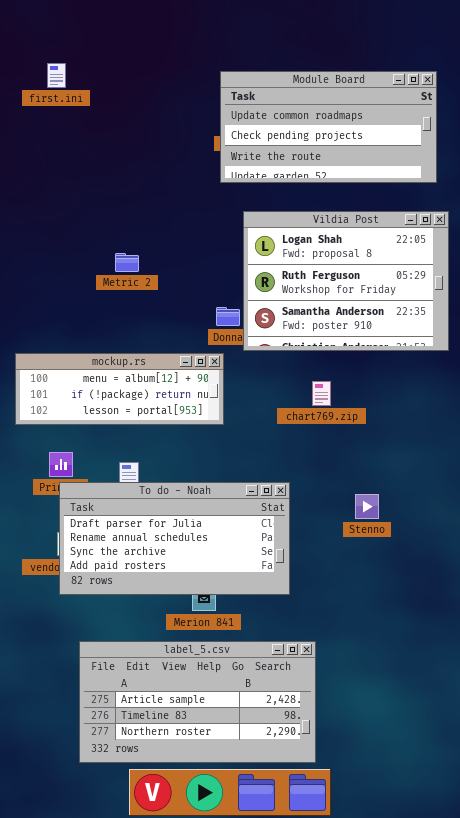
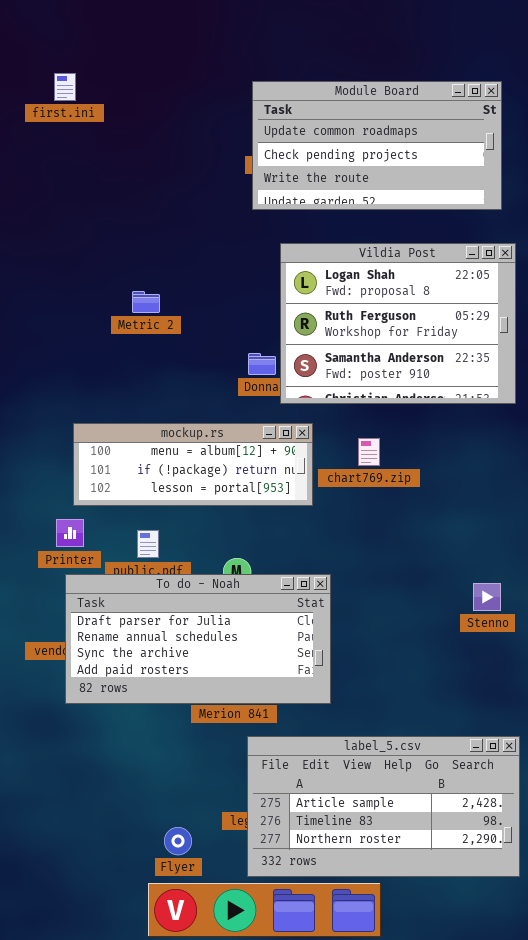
mockup.rs: [15,353,224,425] -> [73,423,313,506], moved
To do - Noah: [59,482,290,595] -> [65,574,331,704], moved
Stenno: [355,494,379,519] -> [473,583,501,611], moved
label_5.csv: [79,641,316,763] -> [247,736,520,877], moved

